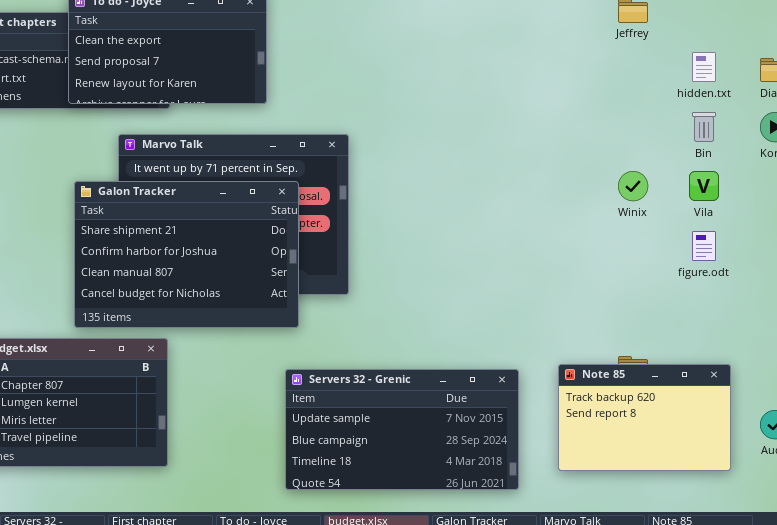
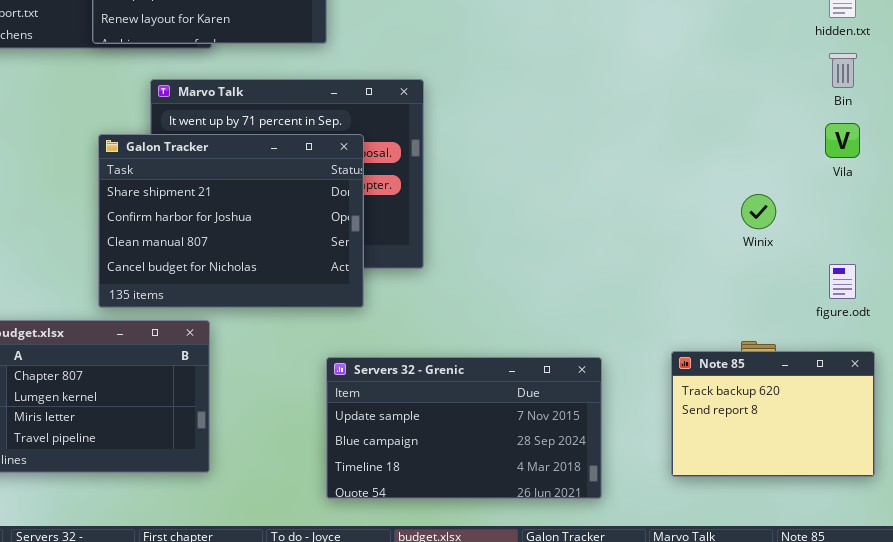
Winix: [618,171,648,201] -> [741,194,776,229], moved
figure.odt: [692,231,716,261] -> [829,264,856,299], moved
Servers 32 - Grenic: [285,369,519,490] -> [326,357,602,499], moved

